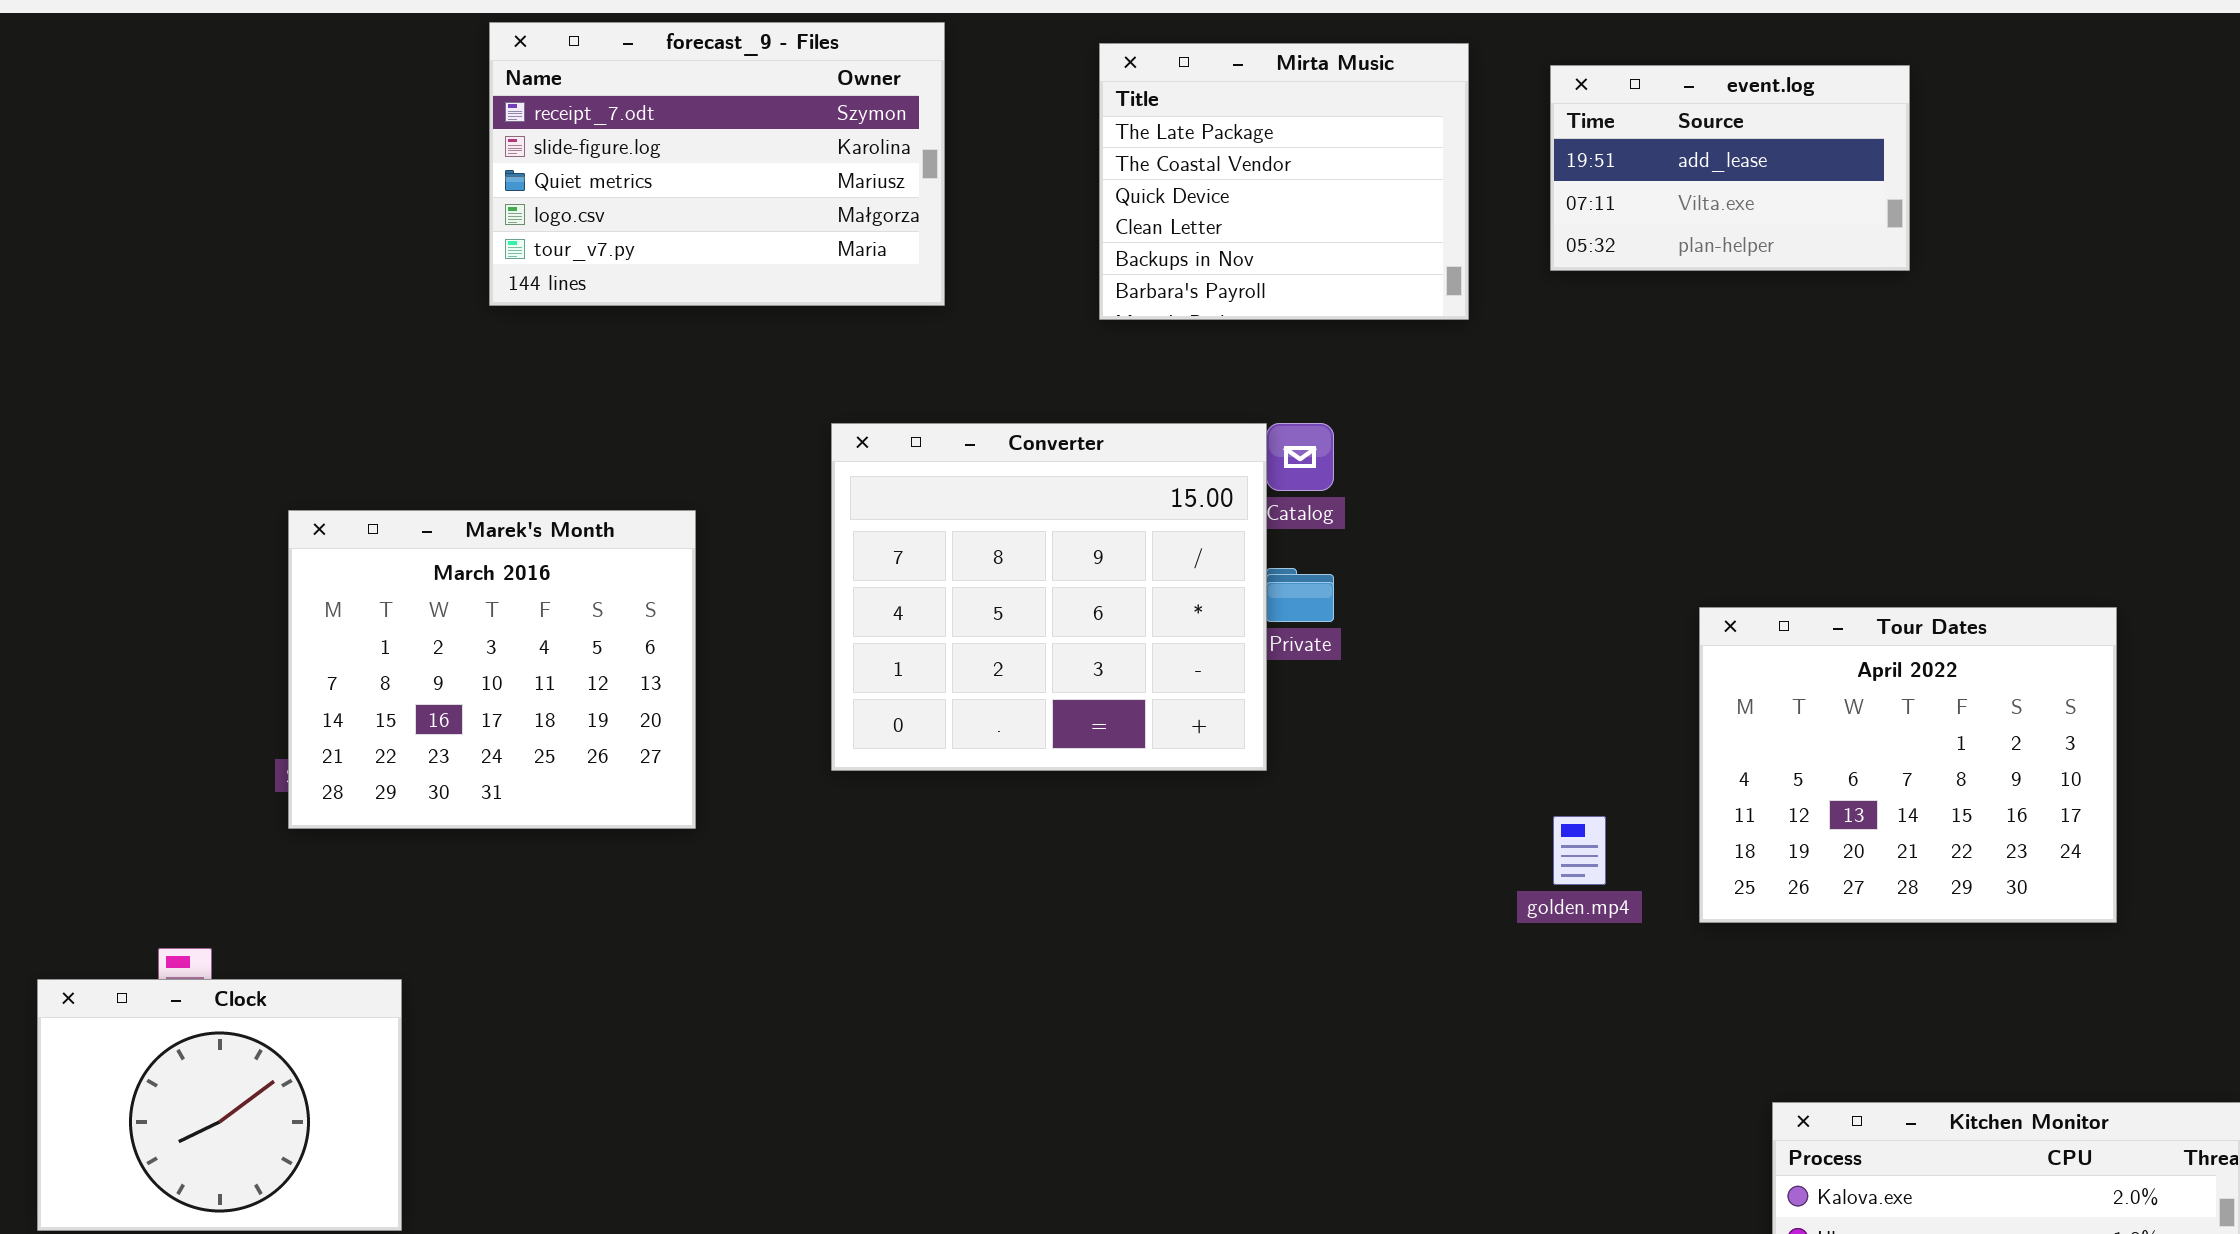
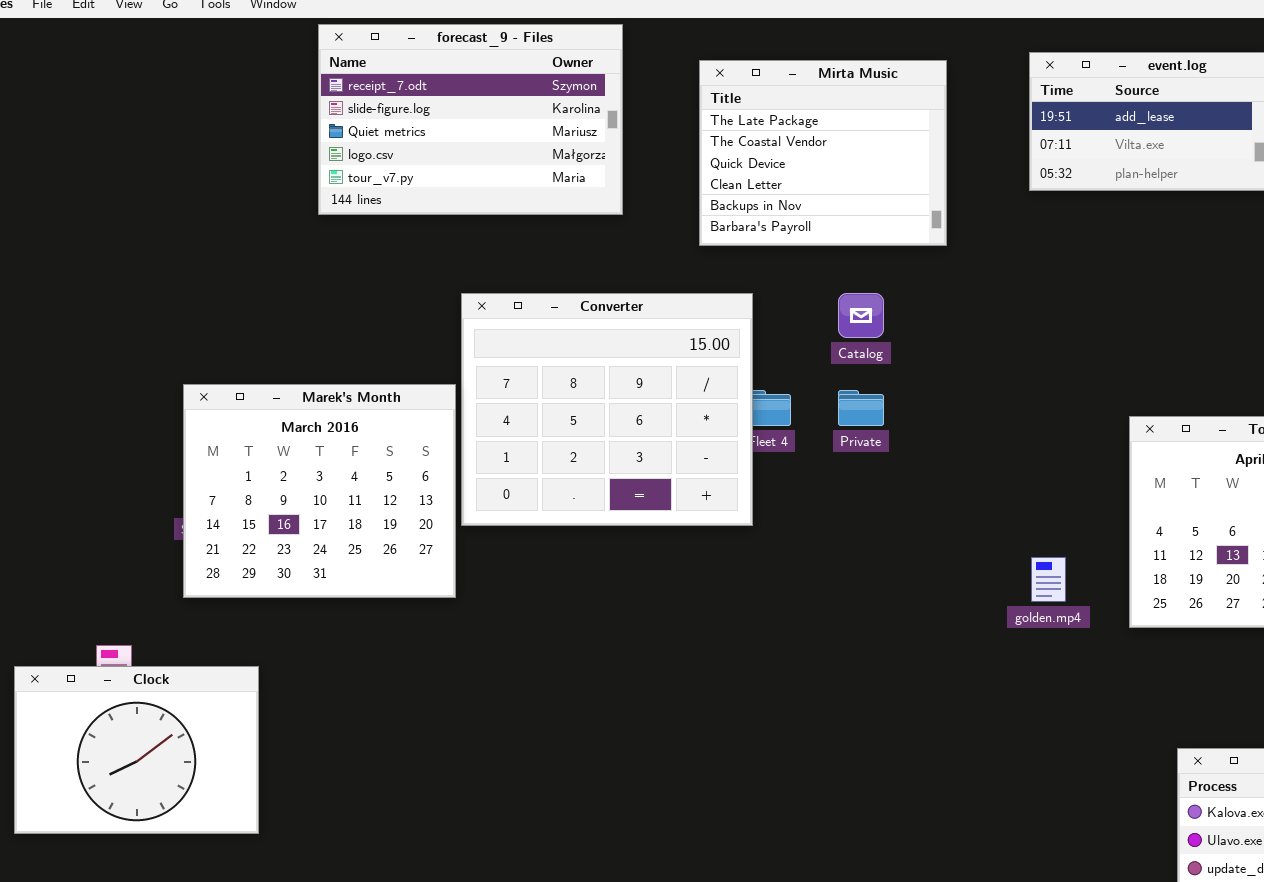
Mirta Music: [1099,43,1469,320] -> [699,60,947,246], moved
Converter: [831,423,1267,771] -> [461,293,753,526], moved
Marek's Month: [288,510,696,829] -> [183,384,456,598], moved

